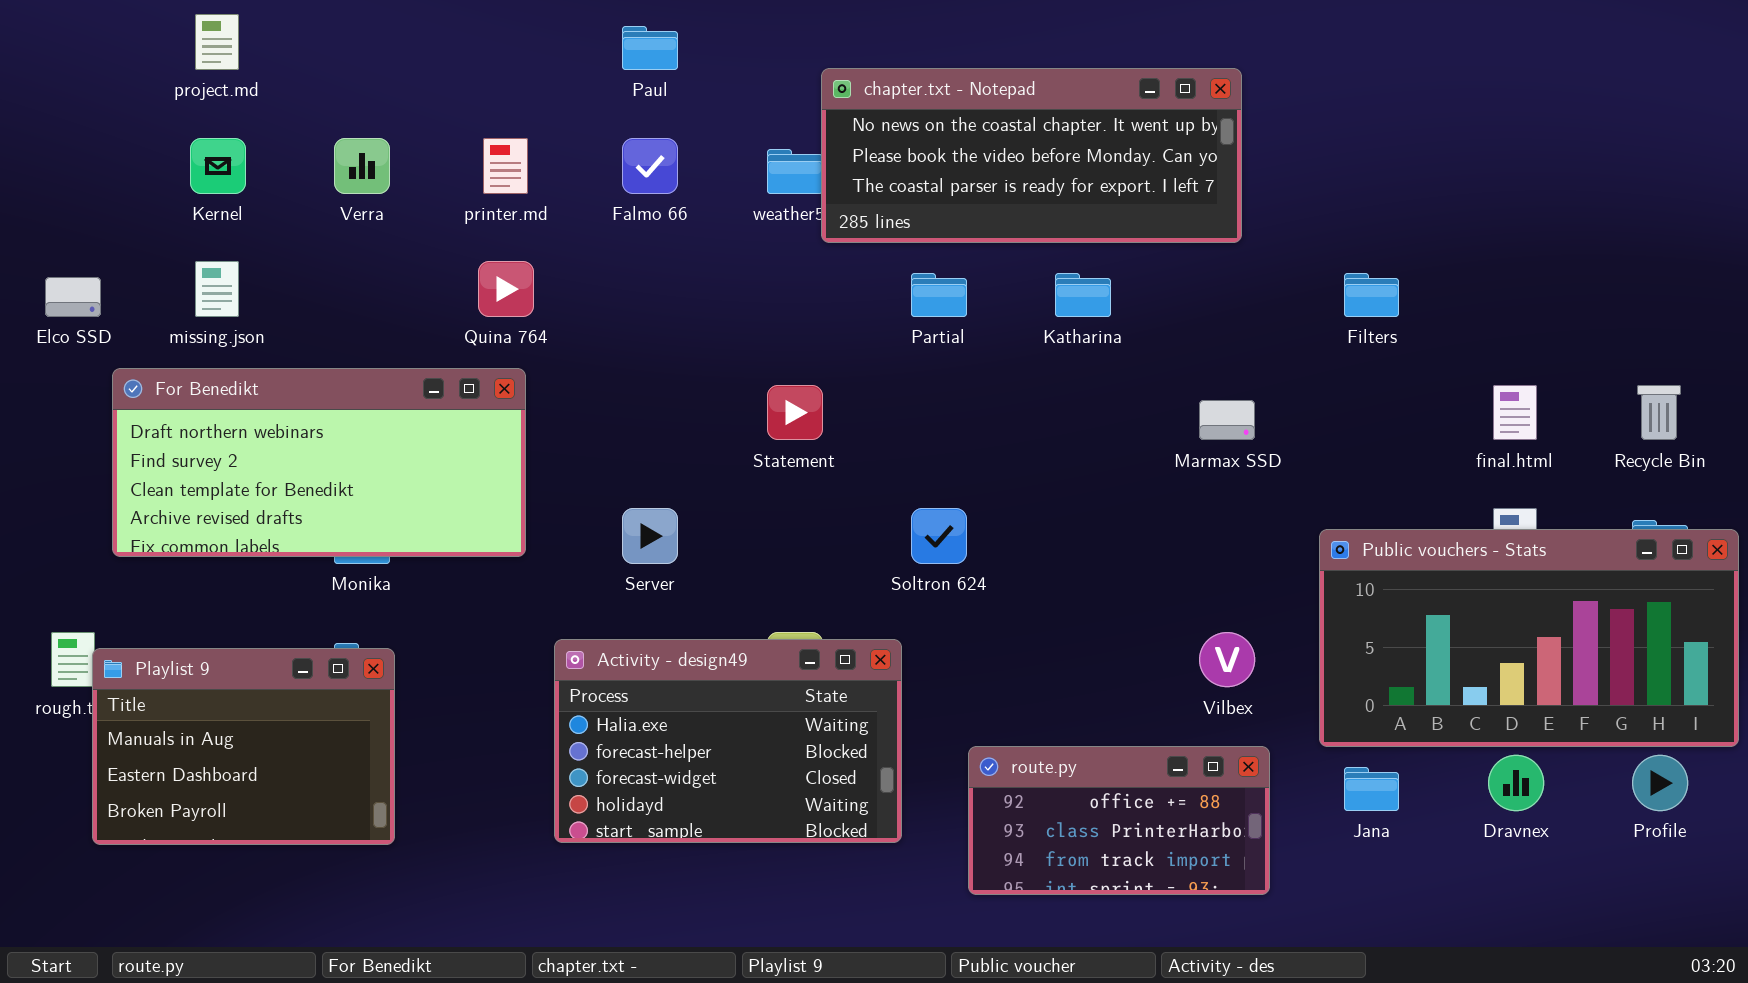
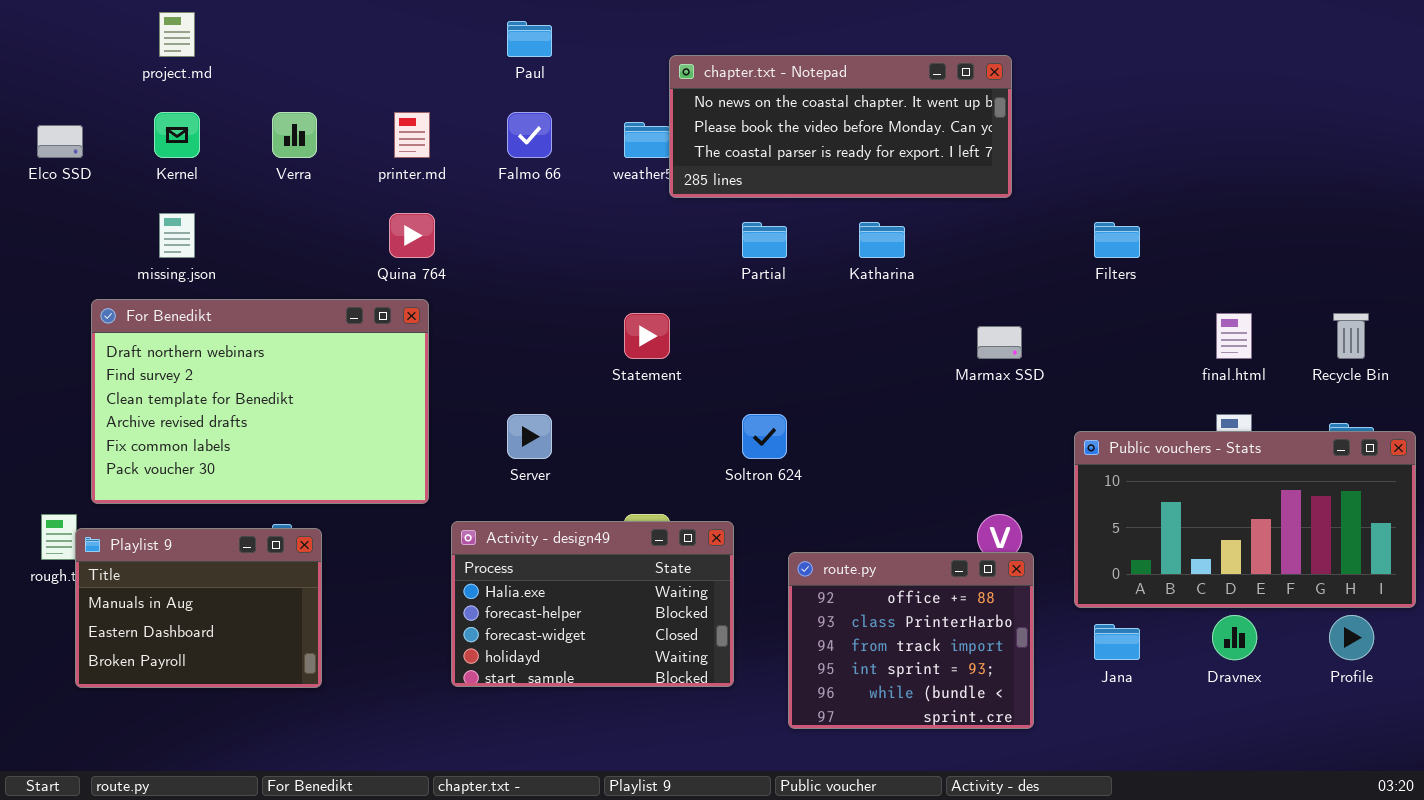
Elco SSD: [45,277,101,317] -> [37,125,83,158], moved
For Benedikt: [112,368,526,557] -> [91,299,429,504], resized
route.py: [968,746,1270,895] -> [788,552,1034,729], resized

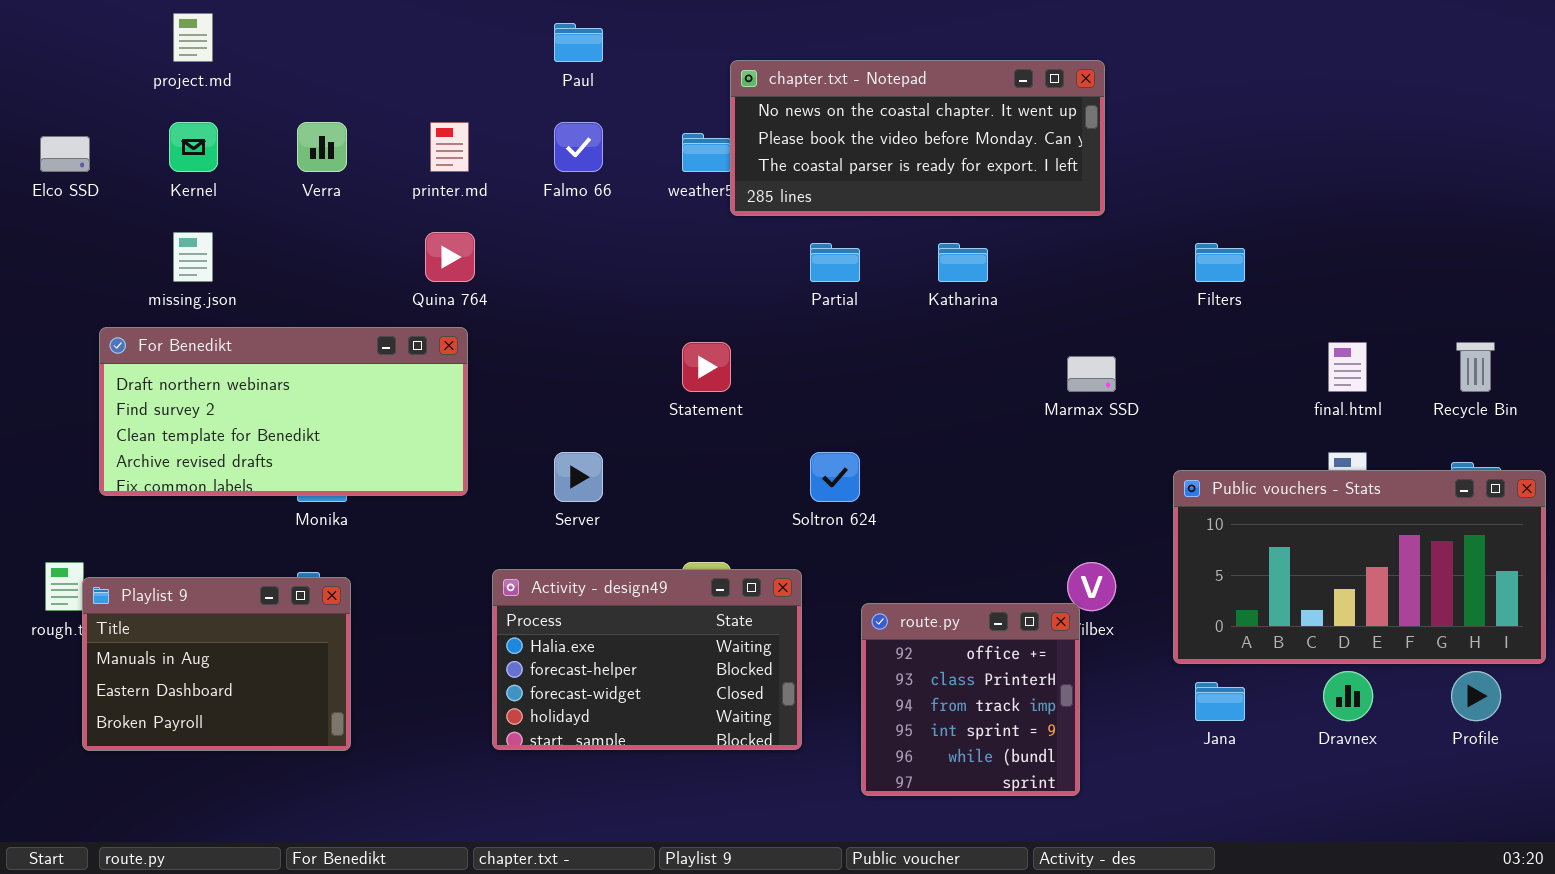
For Benedikt: [91,299,429,504] -> [99,327,468,496], resized
route.py: [788,552,1034,729] -> [861,603,1080,796], resized

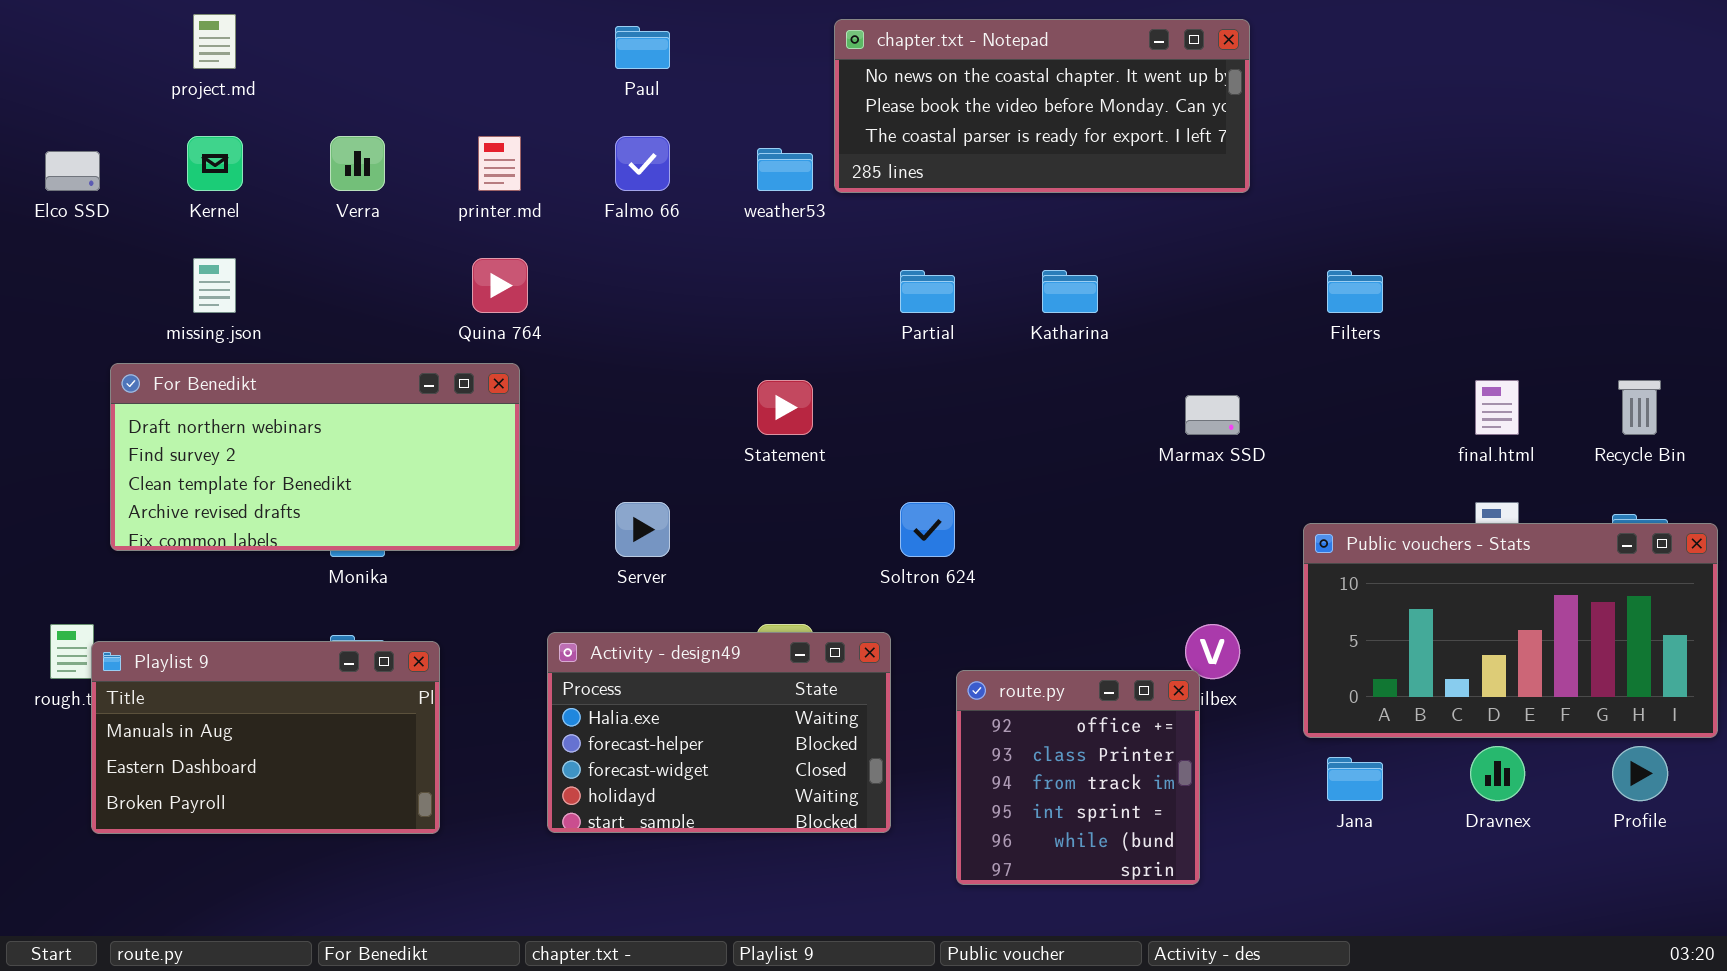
chapter.txt - Notepad: [730,60,1105,216] -> [834,19,1250,193], moved
Playlist 9: [82,577,351,751] -> [91,641,440,834], resized

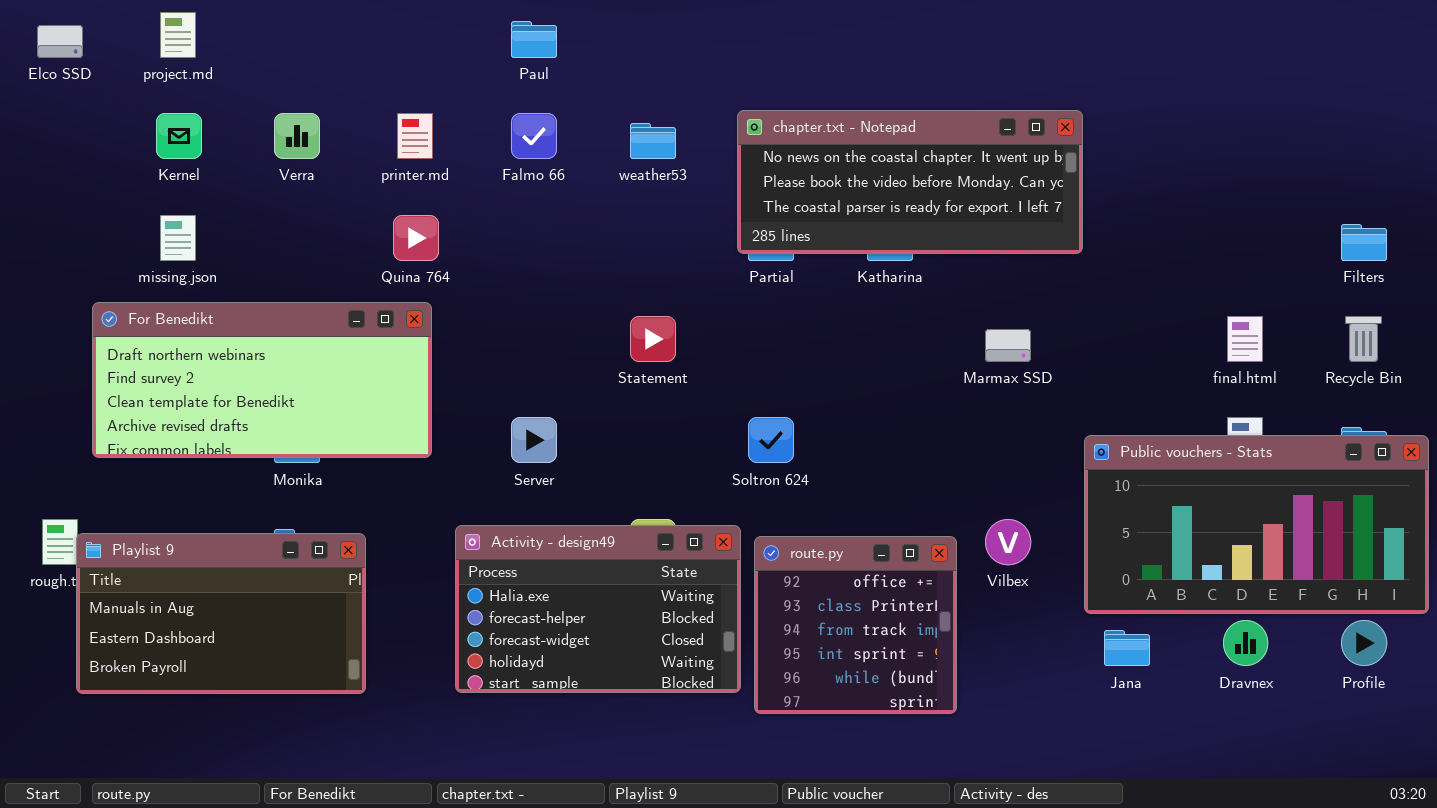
chapter.txt - Notepad: [834,19,1250,193] -> [737,110,1083,254], moved
Elco SSD: [45,151,100,191] -> [37,25,83,58], moved
Filters: [1327,270,1383,313] -> [1341,224,1387,261], moved
route.py: [956,670,1200,885] -> [754,536,957,714], moved

